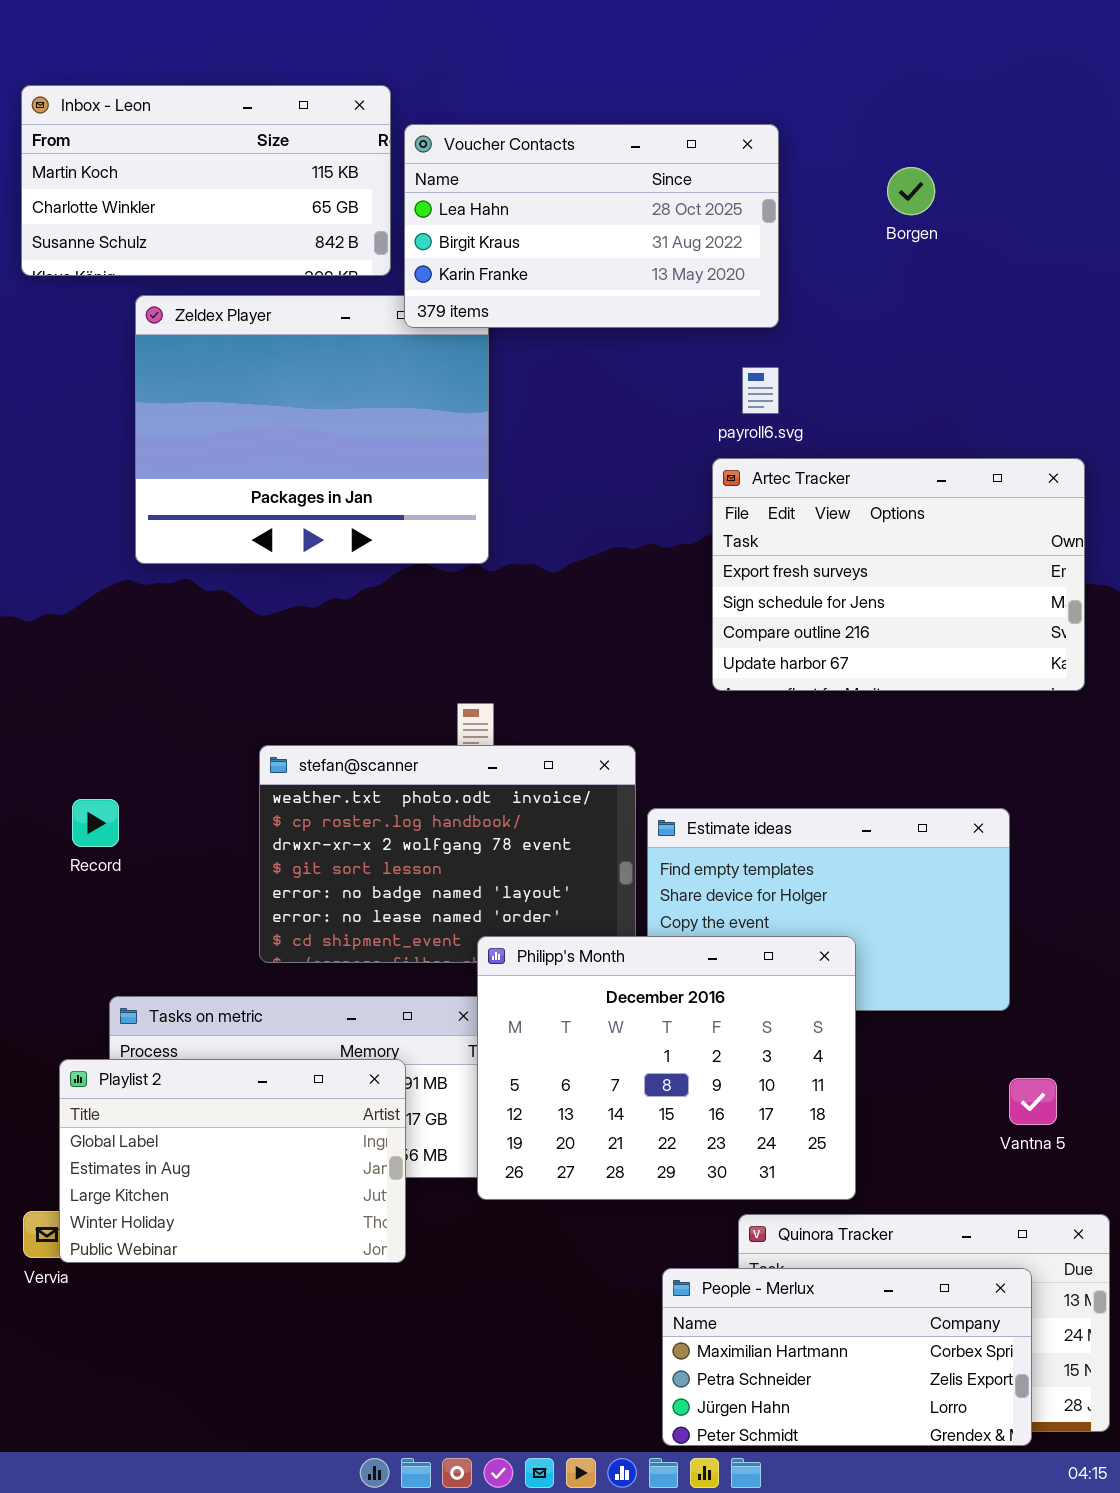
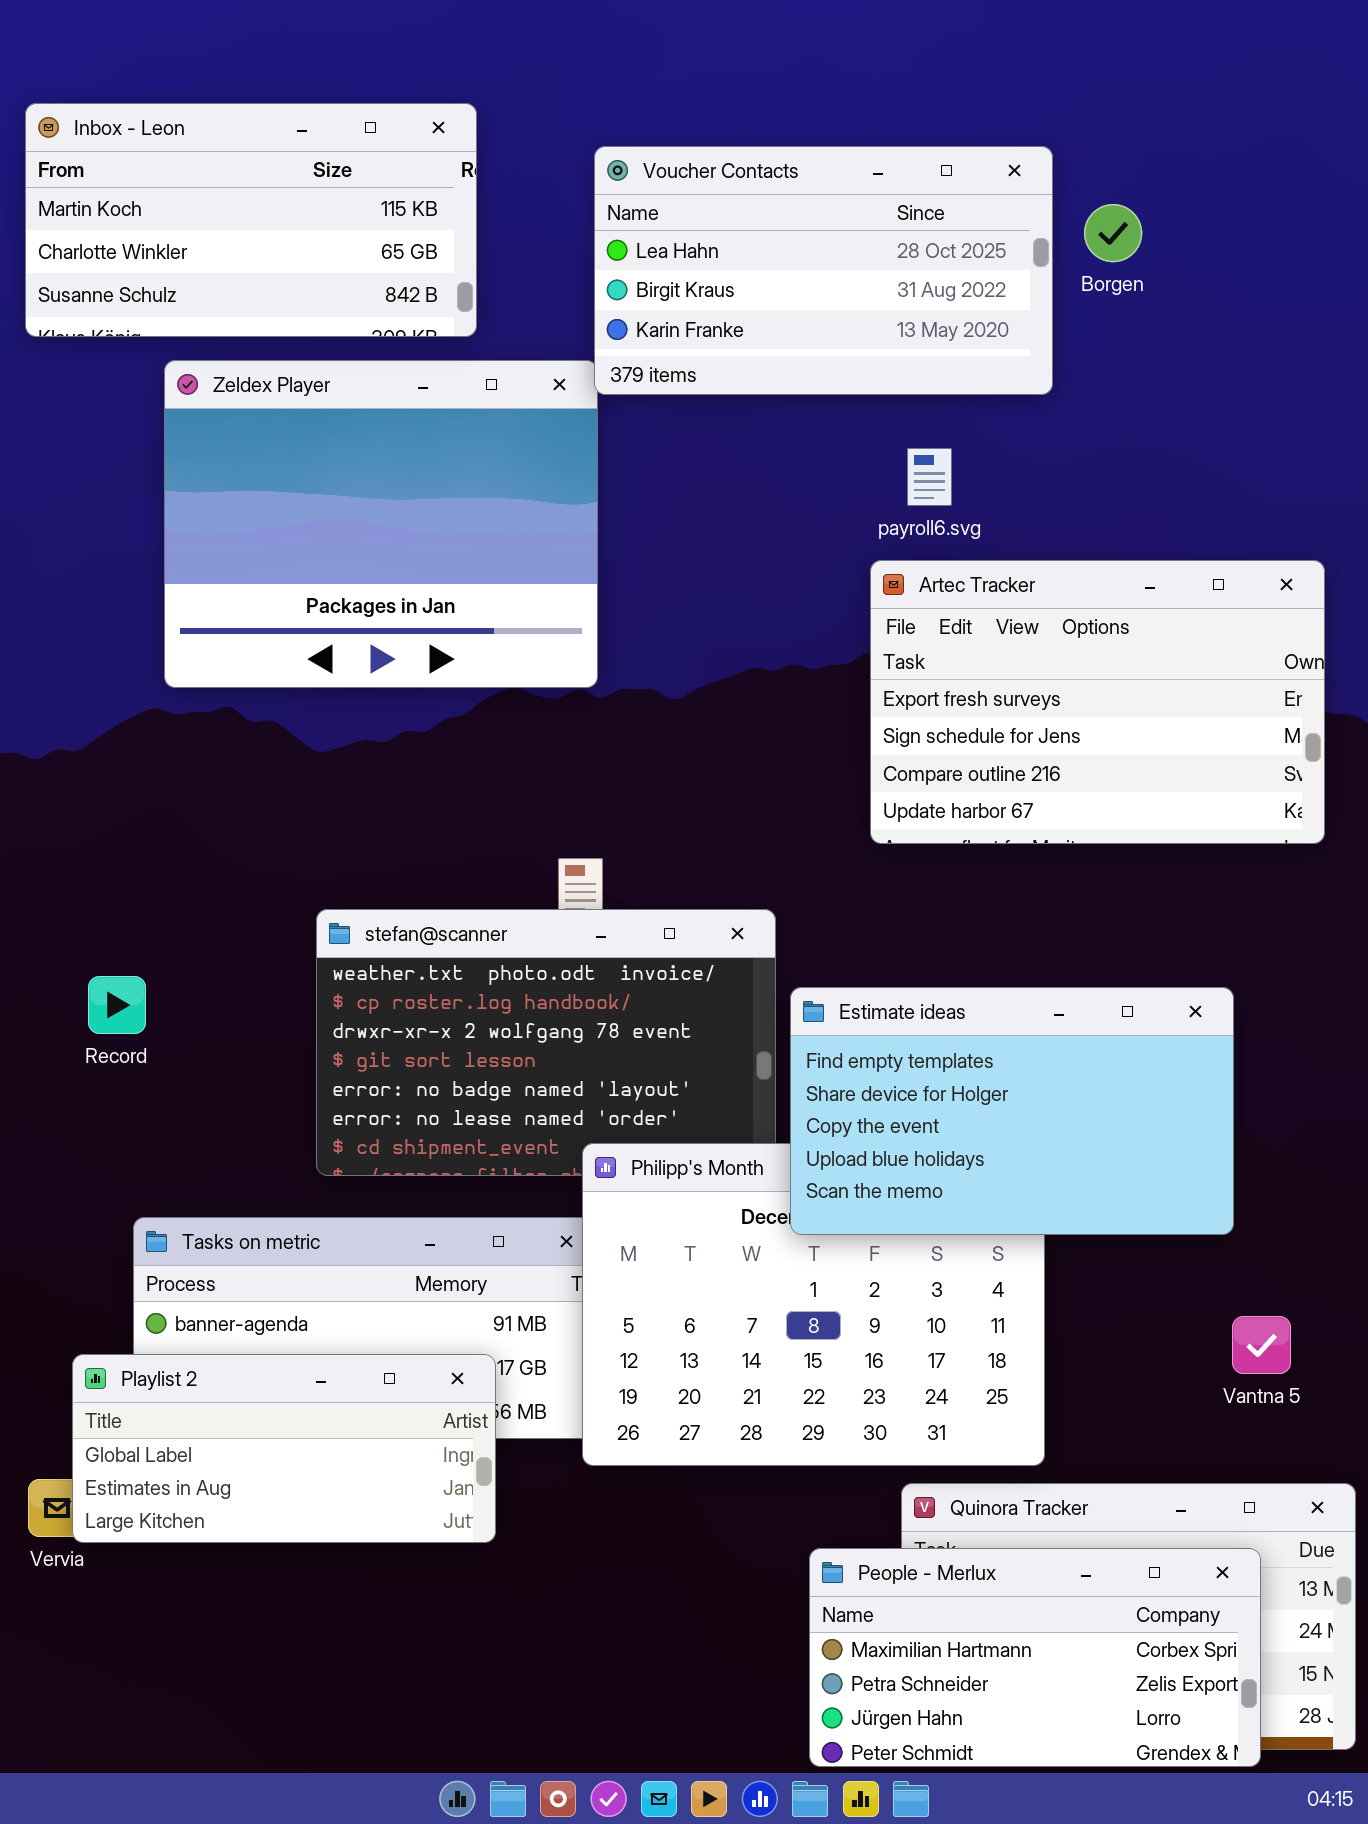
Voucher Contacts: [404,124,779,328] -> [594,146,1053,395], moved
Estimate ideas: [647,808,1010,1011] -> [790,987,1234,1235], raised
Playlist 2: [59,1059,406,1263] -> [72,1354,496,1543], resized

